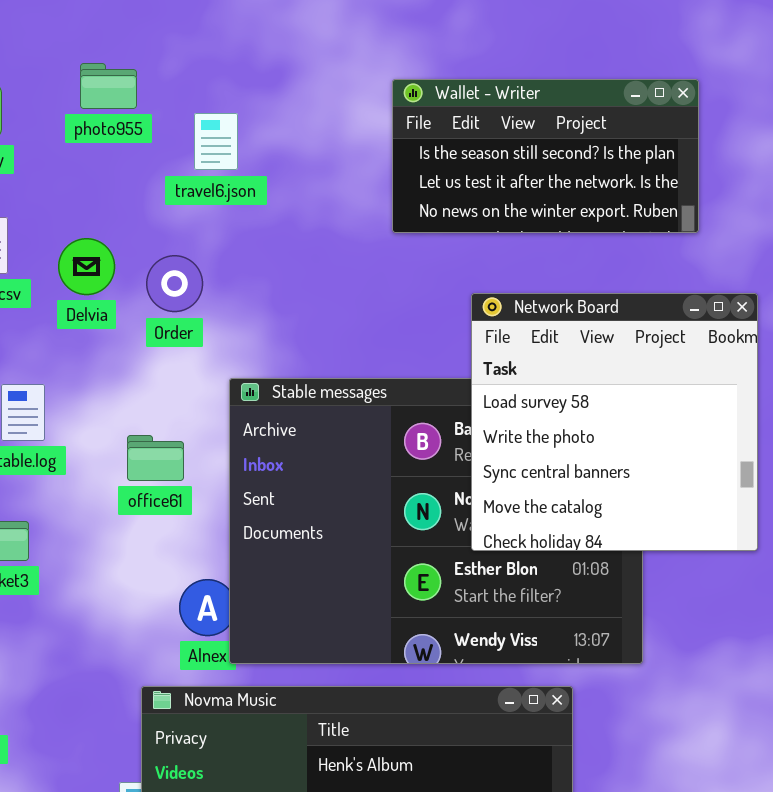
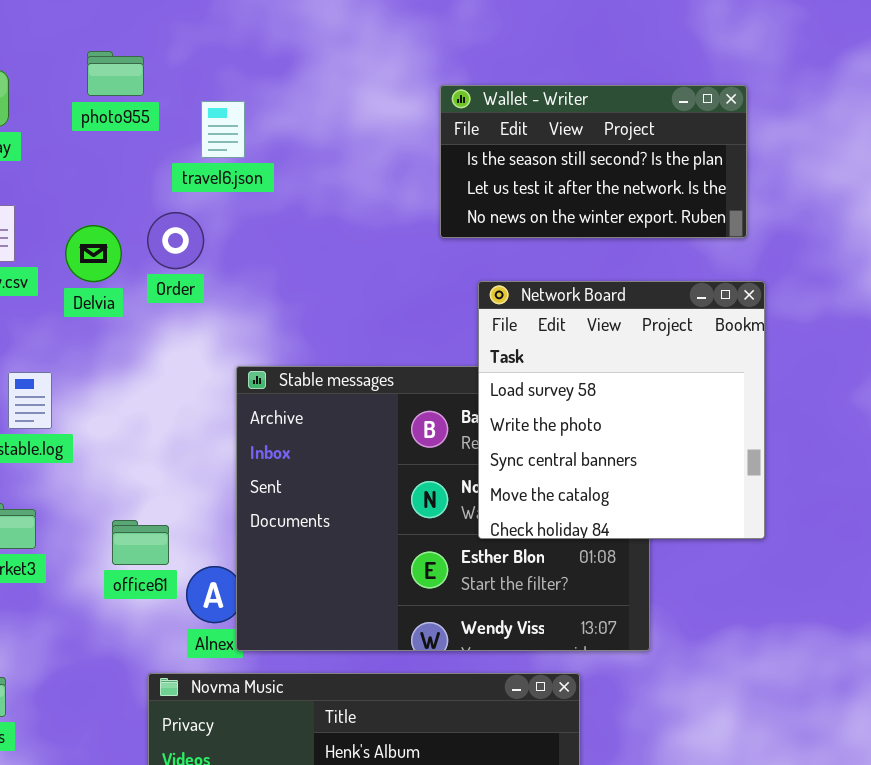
Wallet - Writer: [392,79,699,233] -> [440,85,747,238], moved
Order: [146,255,203,312] -> [147,212,204,269], moved
office61: [127,435,184,481] -> [112,520,169,565], moved

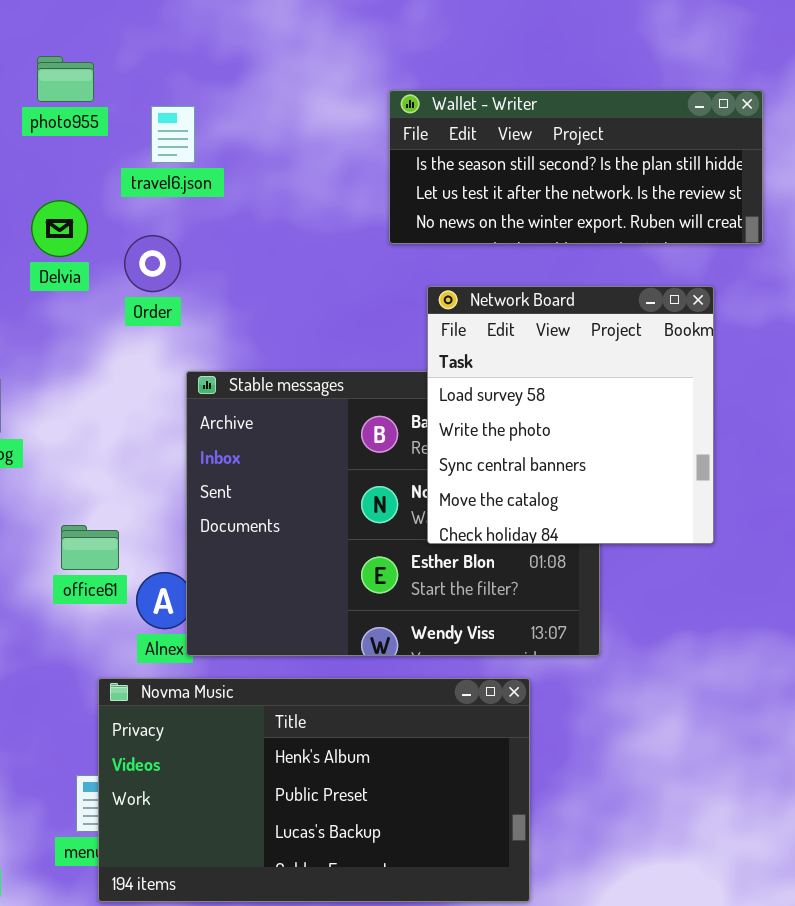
Wallet - Writer: [440,85,747,238] -> [389,90,763,244], resized
Order: [147,212,204,269] -> [124,235,181,292], moved
Delvia: [65,225,122,282] -> [31,200,88,257], moved

